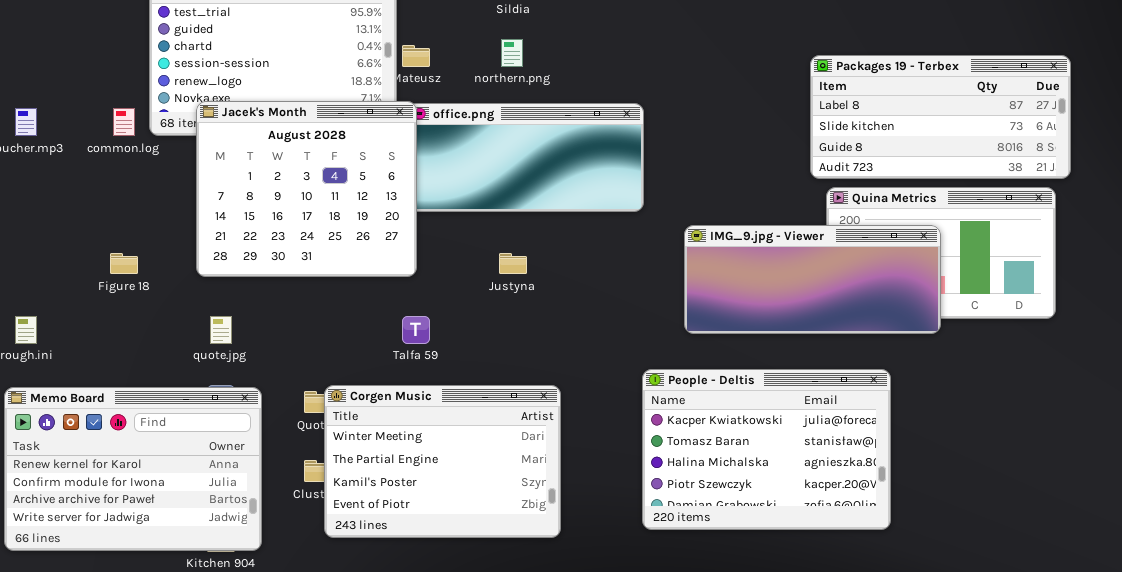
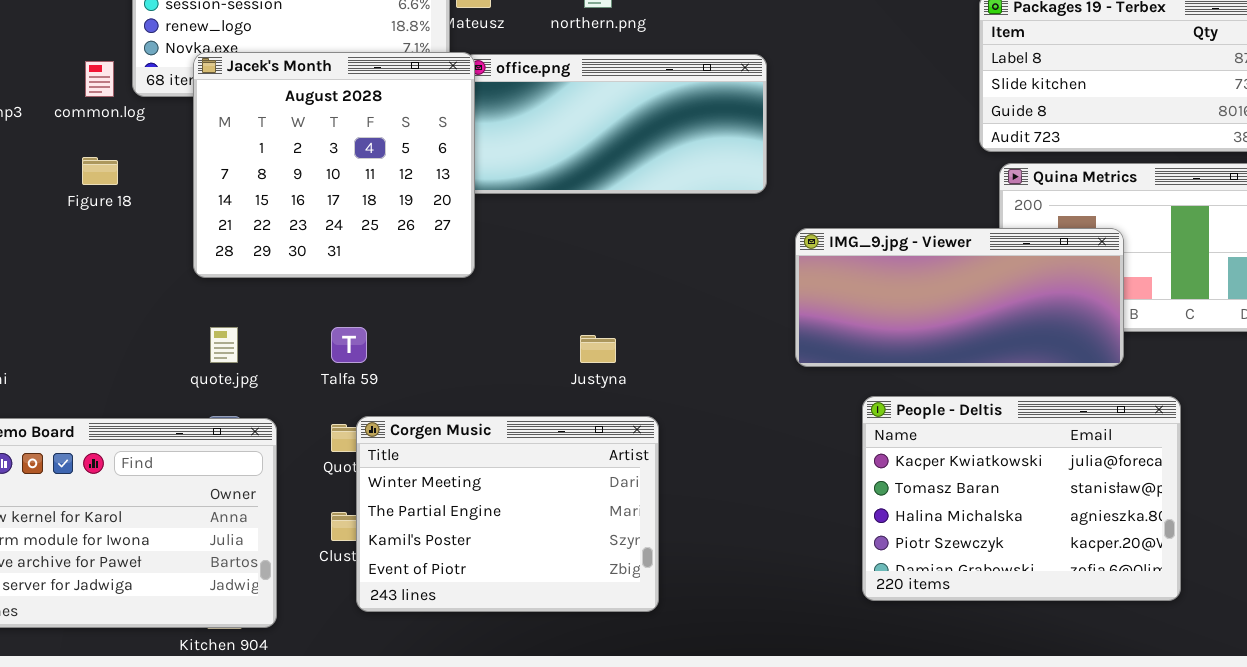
IMG_9.jpg - Viewer: [684,225,941,334] -> [795,228,1124,367], moved
Figure 18: [110,253,138,274] -> [82,157,118,185], moved
Justyna: [499,253,527,274] -> [580,335,616,363], moved
Talfa 59: [402,316,430,344] -> [331,327,367,363], moved
People - Deltis: [642,369,891,530] -> [862,396,1181,601], moved

